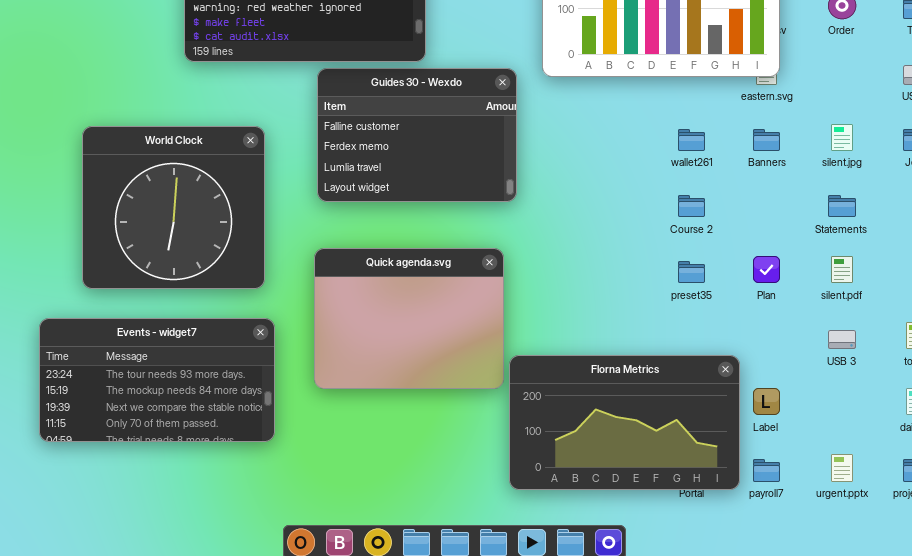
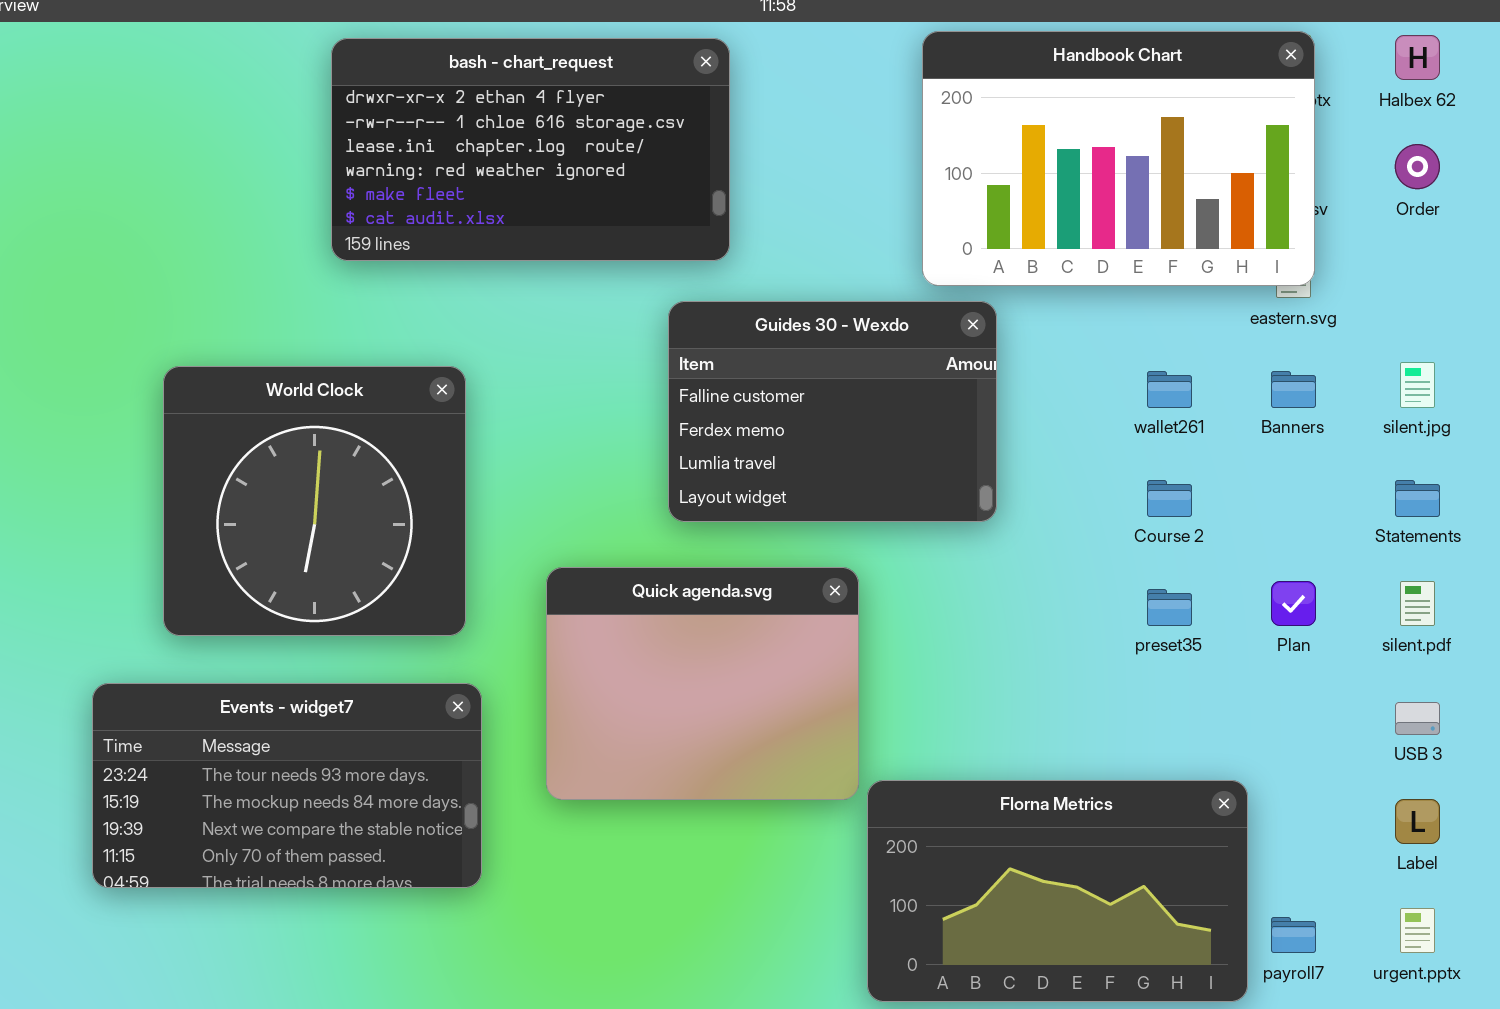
Guides 30 - Wexdo: [317,68,517,202] -> [668,301,997,522], moved
Florna Metrics: [509,355,740,490] -> [867,780,1248,1002], moved
Label: [753,388,780,415] -> [1395,799,1440,844], moved

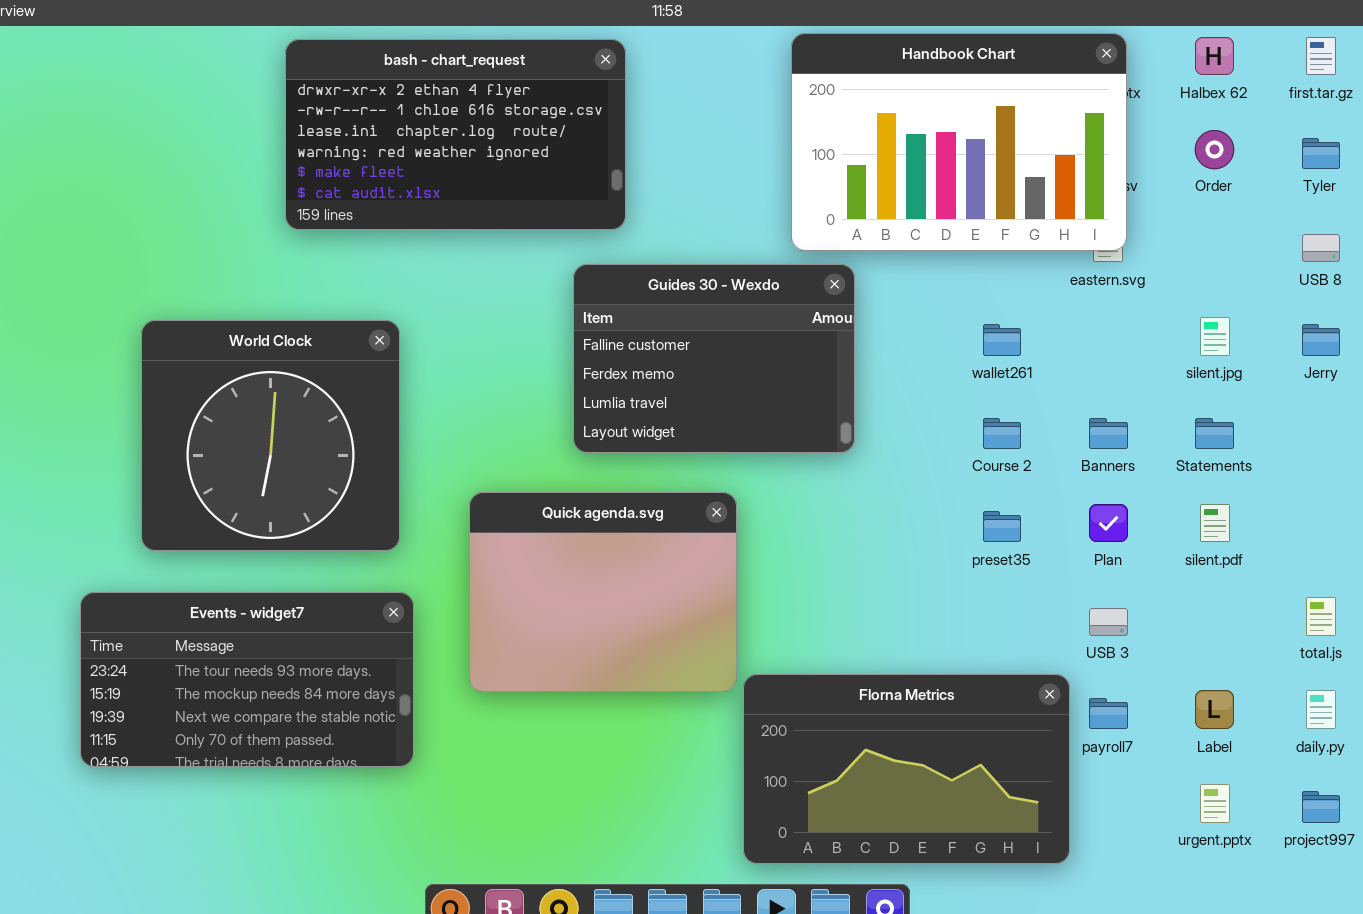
Banners: [1271,371,1316,408] -> [1089,418,1128,449], moved
USB 3: [1395,702,1440,735] -> [1089,608,1128,636], moved
payroll7: [1271,917,1316,953] -> [1089,698,1128,729], moved

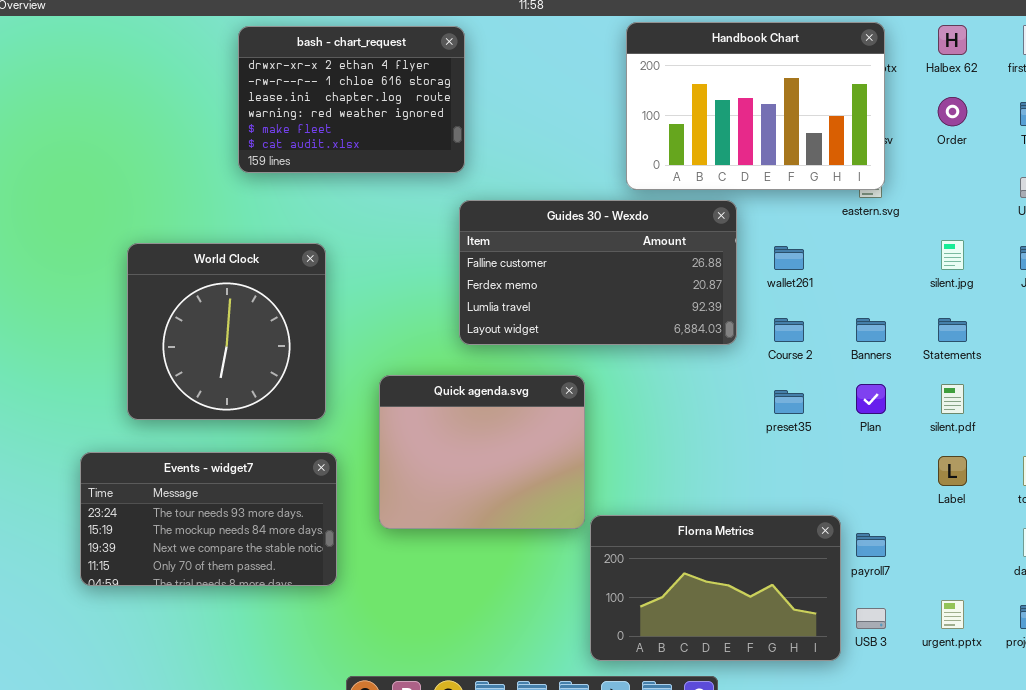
bash - chart_request: [285,39,626,230] -> [238,26,465,173], resized
Guides 30 - Wexdo: [573,264,855,453] -> [459,200,737,345], resized
USB 3: [1089,608,1128,636] -> [856,608,886,629], moved
Label: [1195,690,1234,729] -> [938,456,967,486], moved

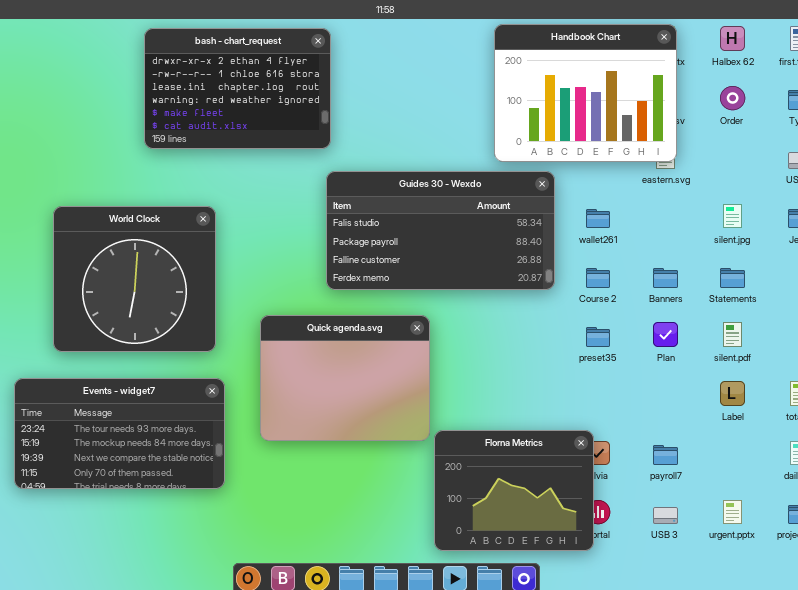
Handbook Chart: [626,22,885,190] -> [494,24,677,162], resized
Guides 30 - Wexdo: [459,200,737,345] -> [326,171,555,290], scrolled up 2 rows
Florna Metrics: [590,515,841,661] -> [434,430,594,551], resized

